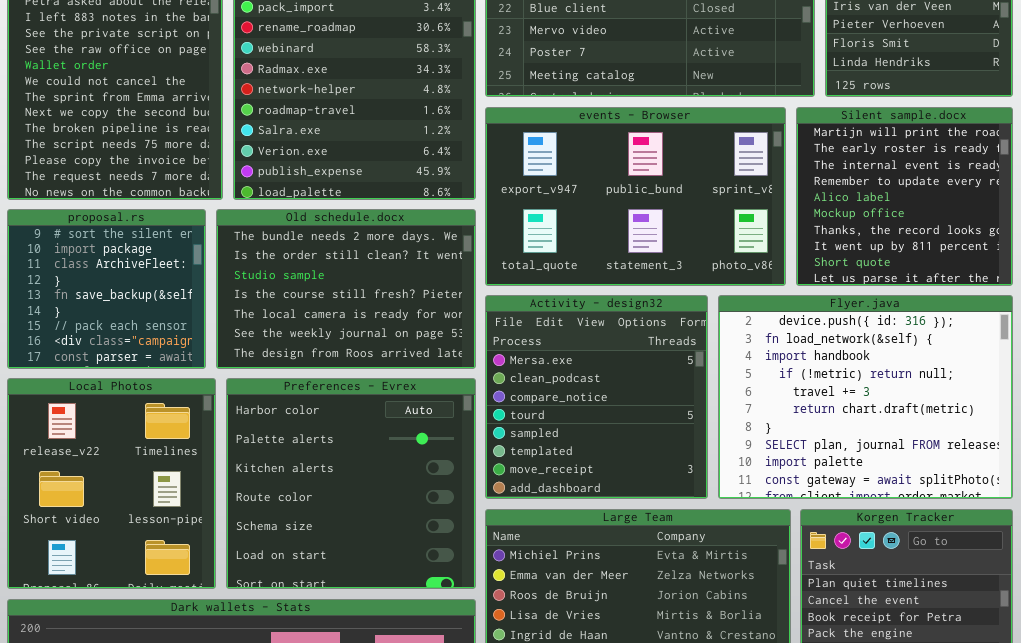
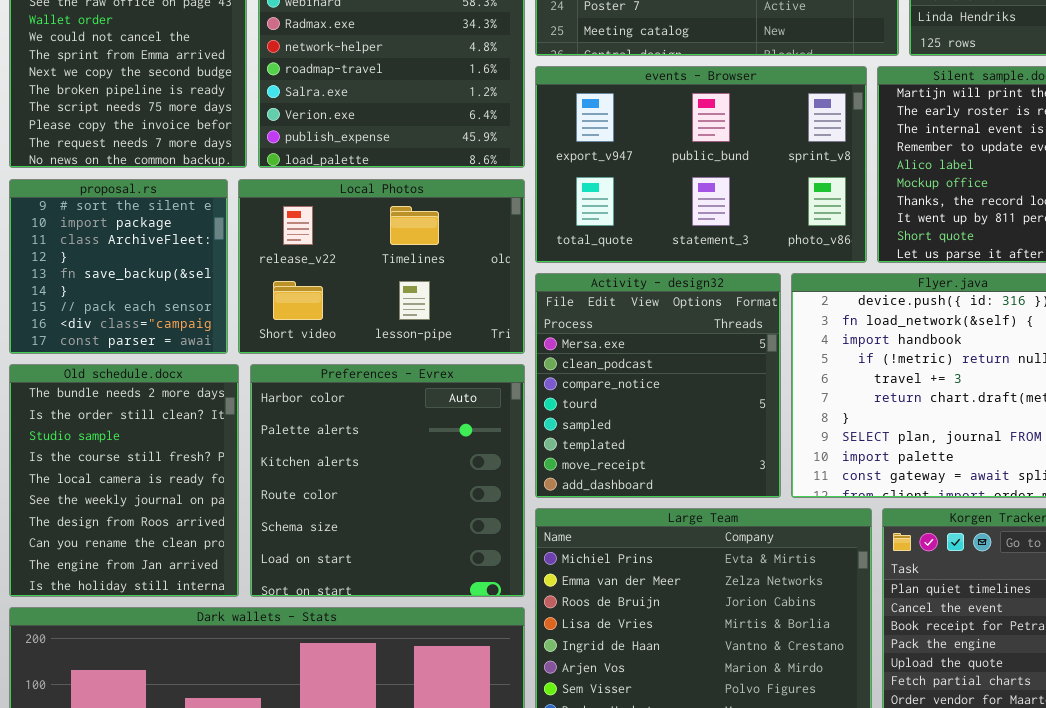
Old schedule.docx: [216,209,476,369] -> [9,364,239,597], moved, resized
Local Photos: [7,378,216,589] -> [238,179,525,354], moved, resized

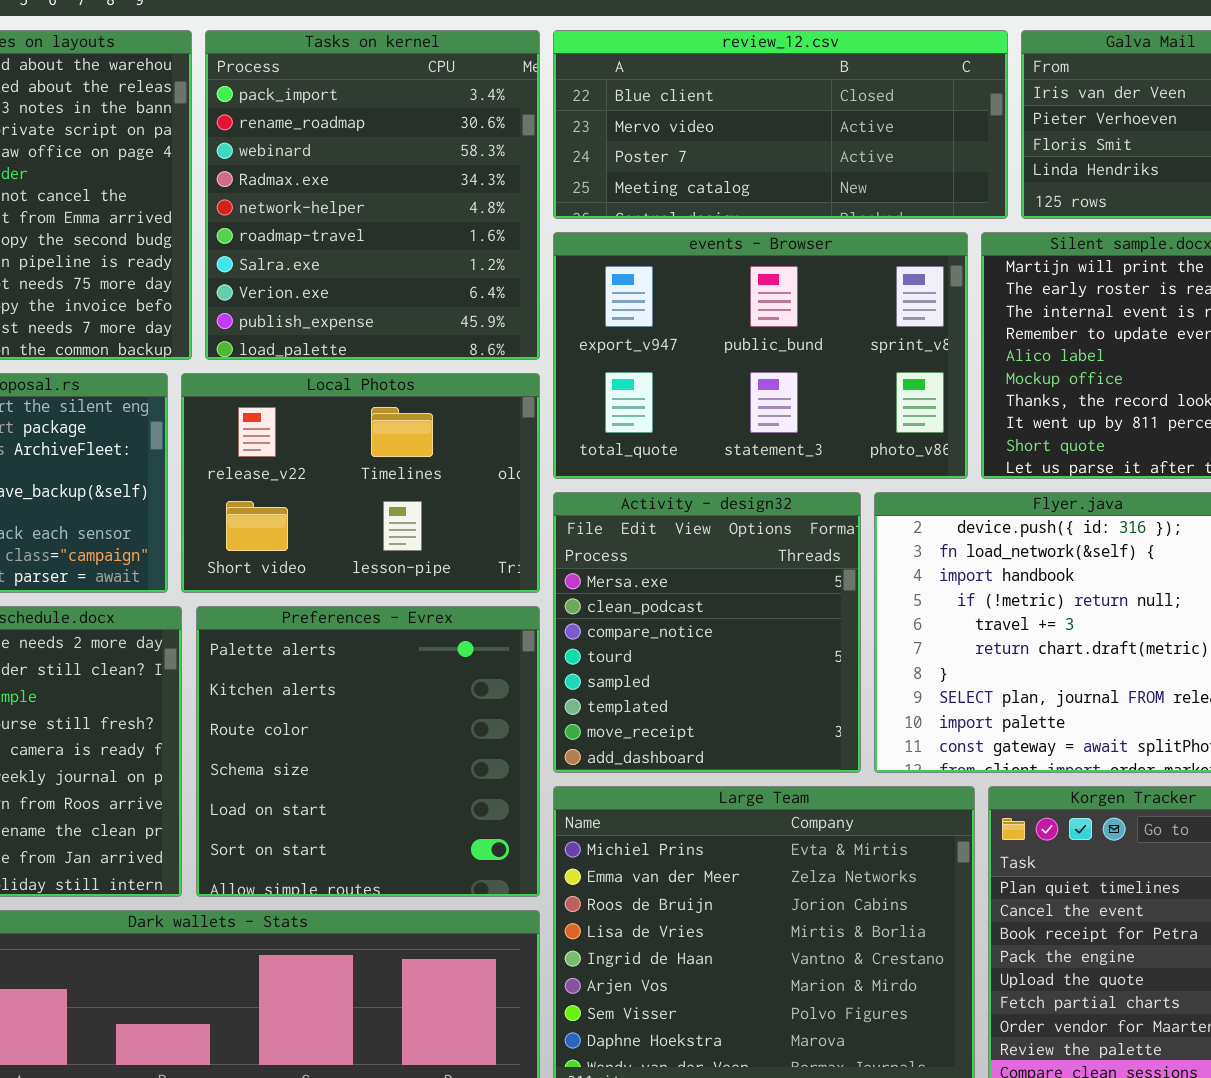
Preferences - Evrex: [250,364,525,597] -> [196,606,540,897], scrolled down 1 row

